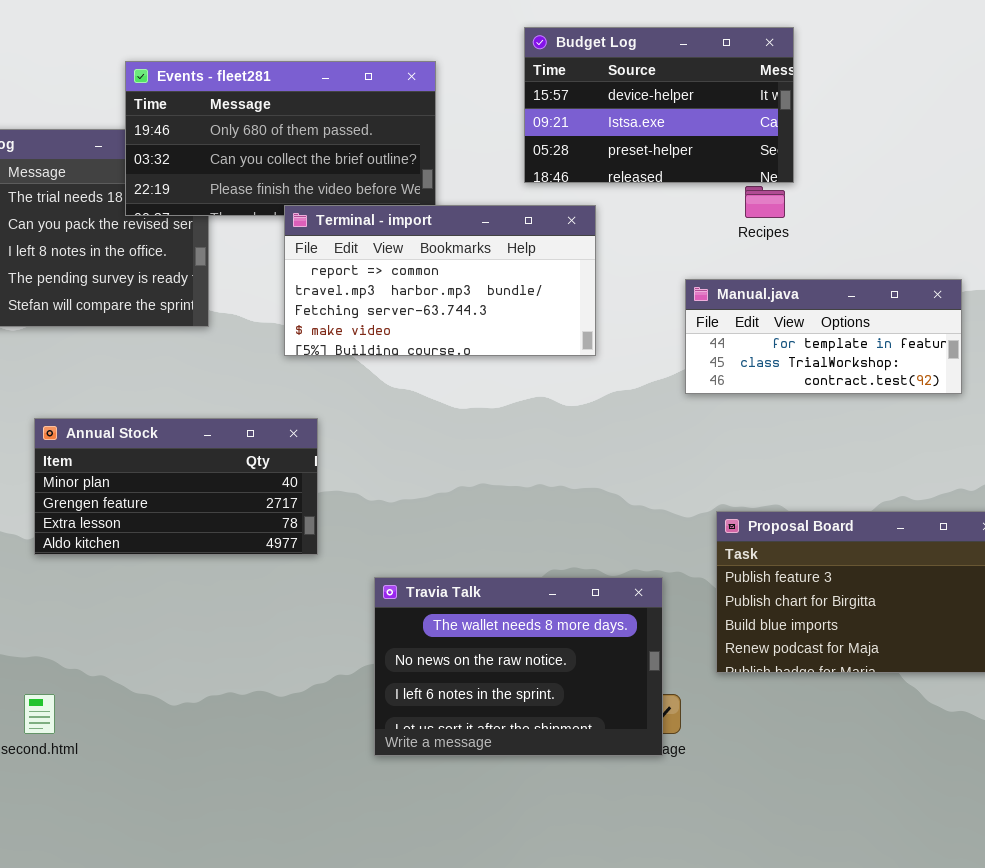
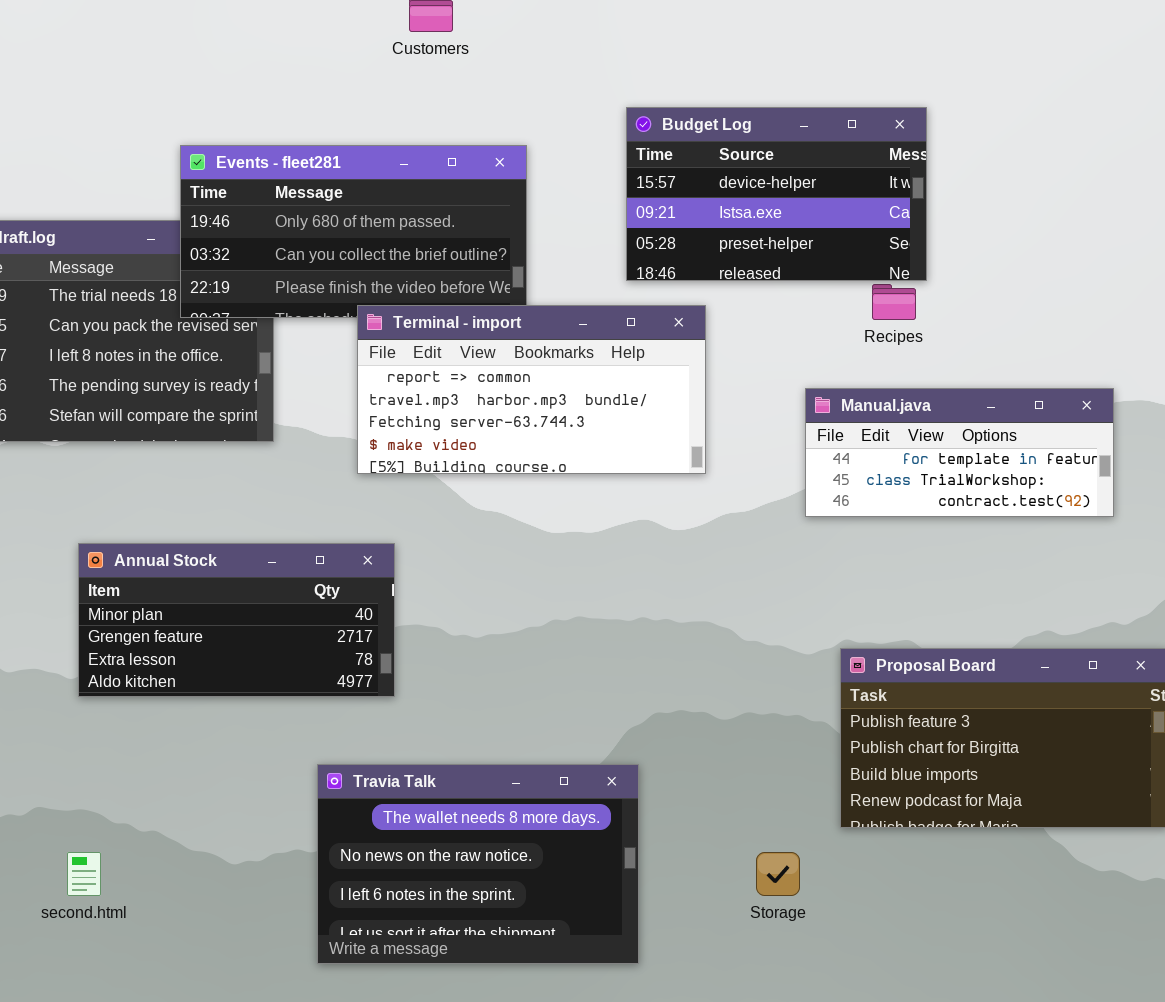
Travia Talk: [374,577,663,756] -> [317,764,639,964], moved

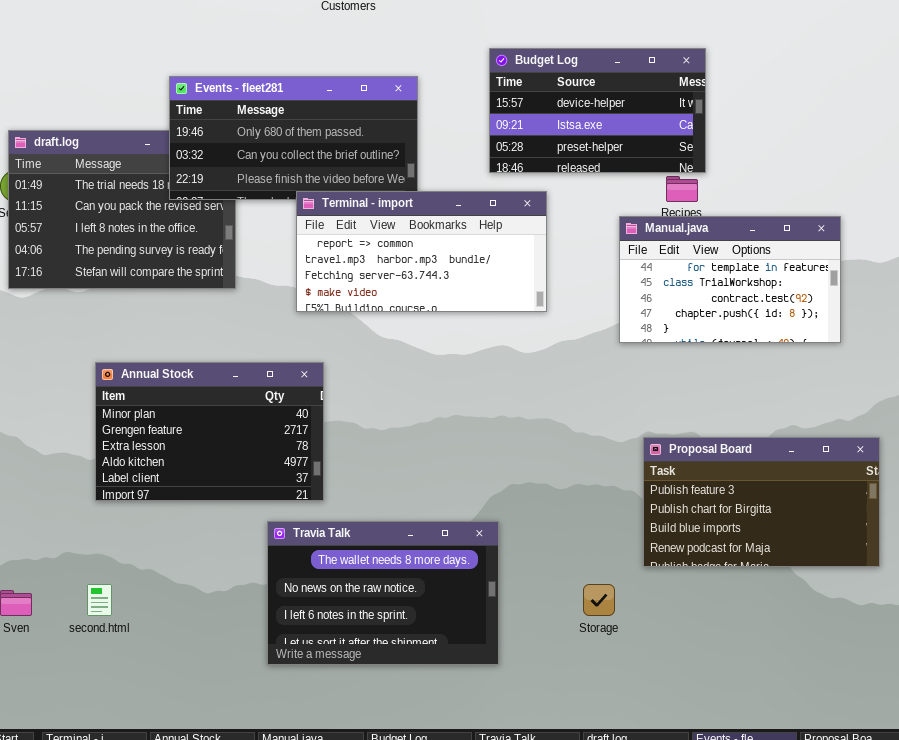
Manual.java: [805,388,1114,517] -> [619,216,841,343], resized
Annual Stock: [78,543,395,697] -> [95,362,324,501], resized

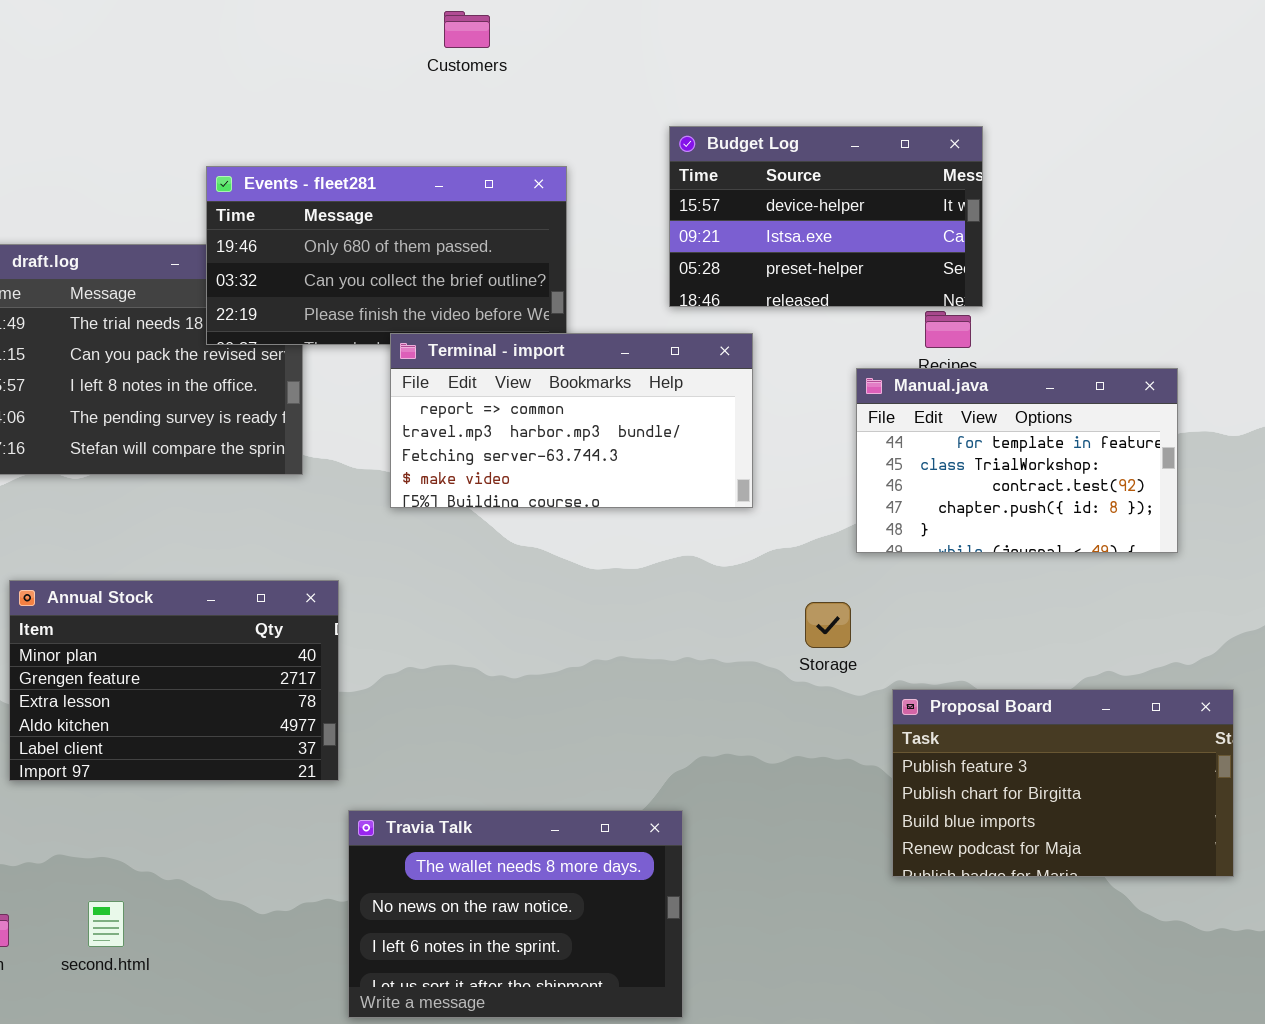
Annual Stock: [95,362,324,501] -> [9,580,339,781], moved
Storage: [583,584,615,616] -> [805,602,851,648], moved

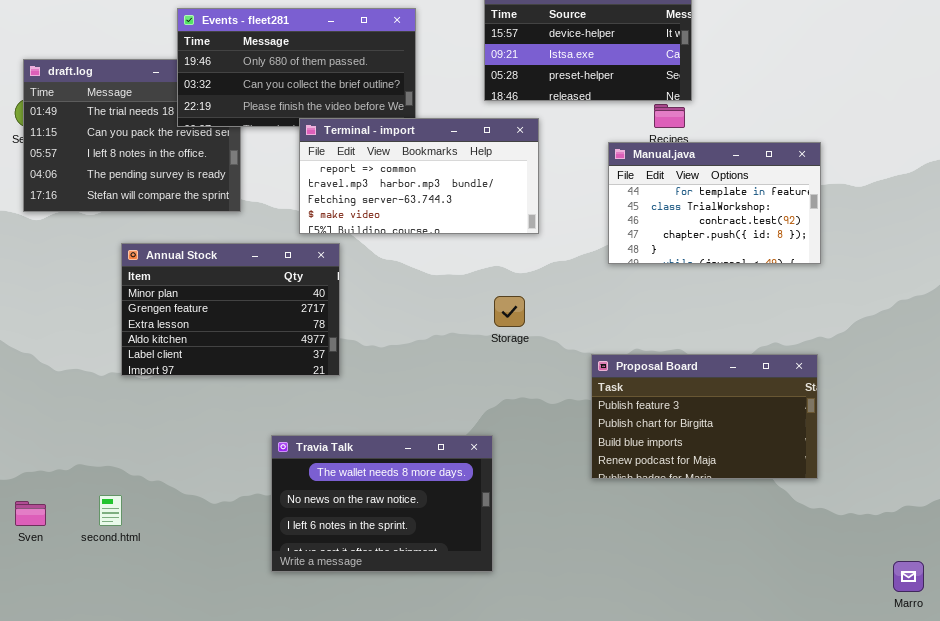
Annual Stock: [9,580,339,781] -> [121,243,340,376], moved
Storage: [805,602,851,648] -> [494,296,525,327], moved
Proposal Board: [892,689,1234,877] -> [591,354,818,479], moved

